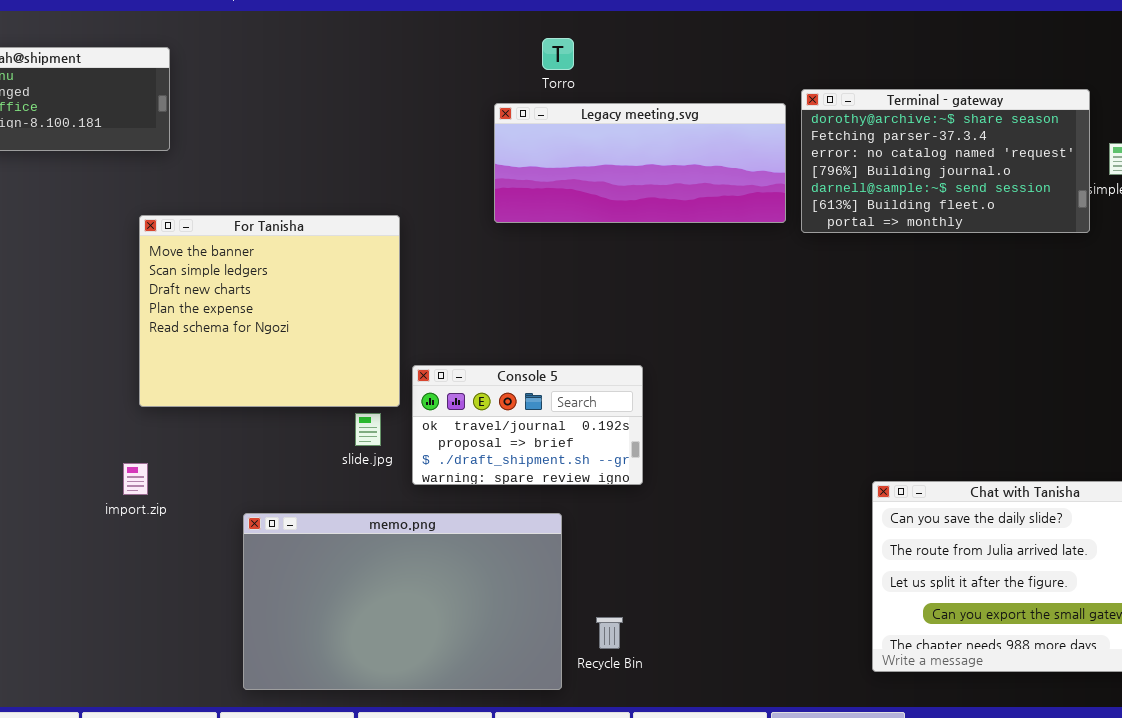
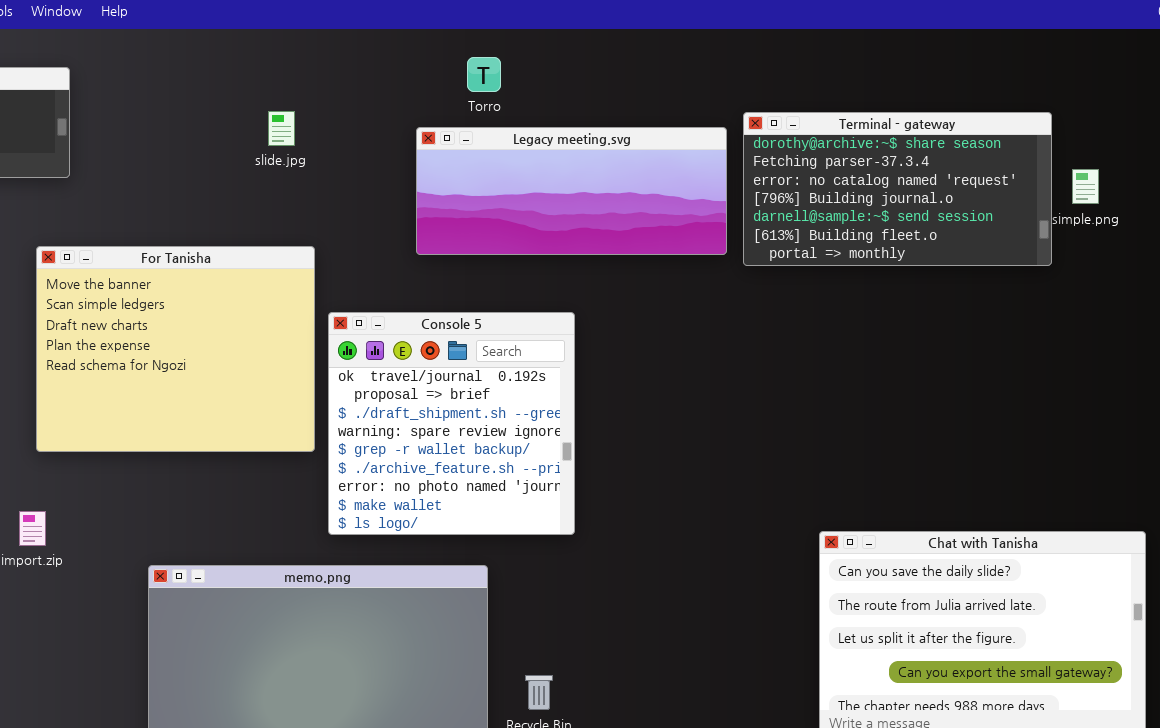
Console 5: [412,365,643,485] -> [328,312,575,535], resized
slide.jpg: [355,413,381,446] -> [268,111,295,146], moved

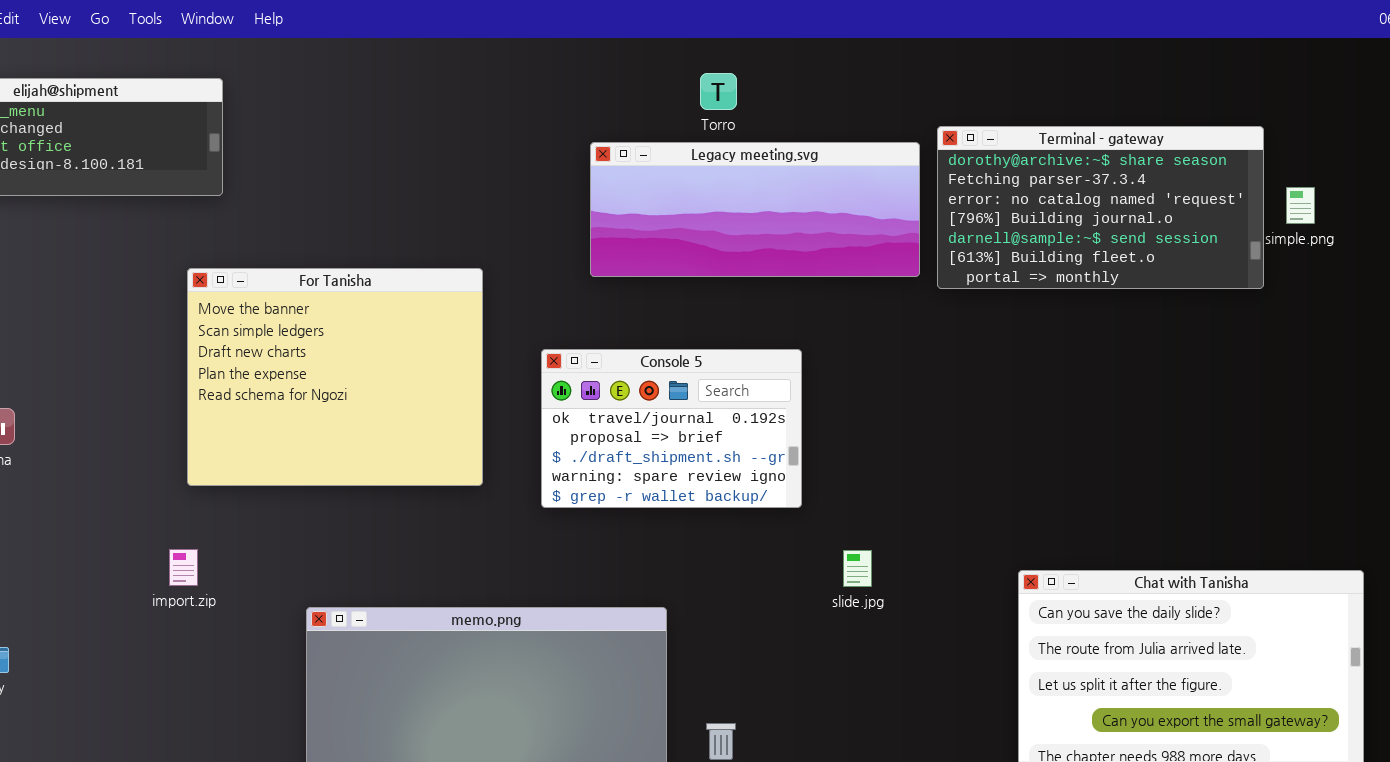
Torro: [467,57,501,92] -> [700,73,737,110], moved
slide.jpg: [268,111,295,146] -> [843,550,872,587], moved
Console 5: [328,312,575,535] -> [541,349,802,508], moved, resized

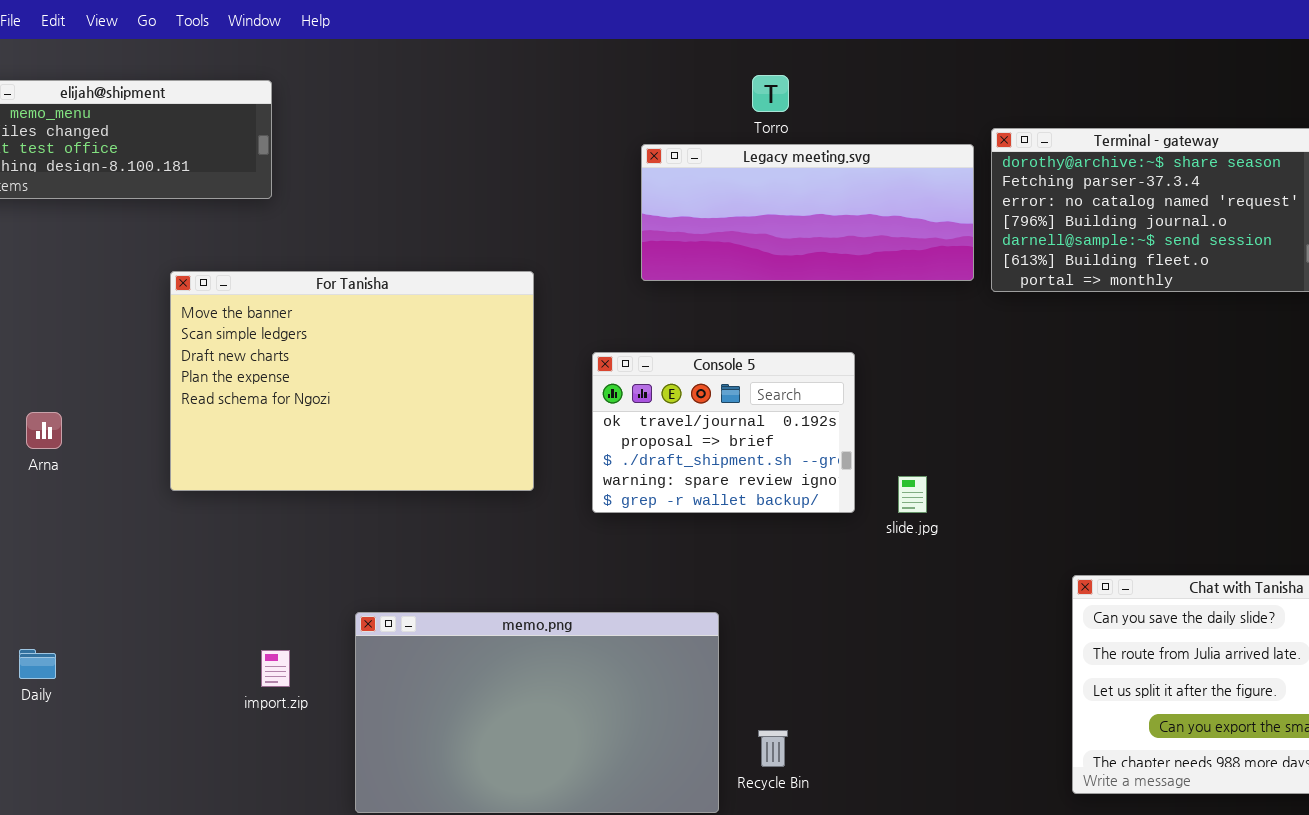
For Tanisha: [187,268,483,486] -> [170,271,534,491], resized
import.zip: [169,549,198,586] -> [261,650,290,687], moved
slide.jpg: [843,550,872,587] -> [898,476,927,513], moved

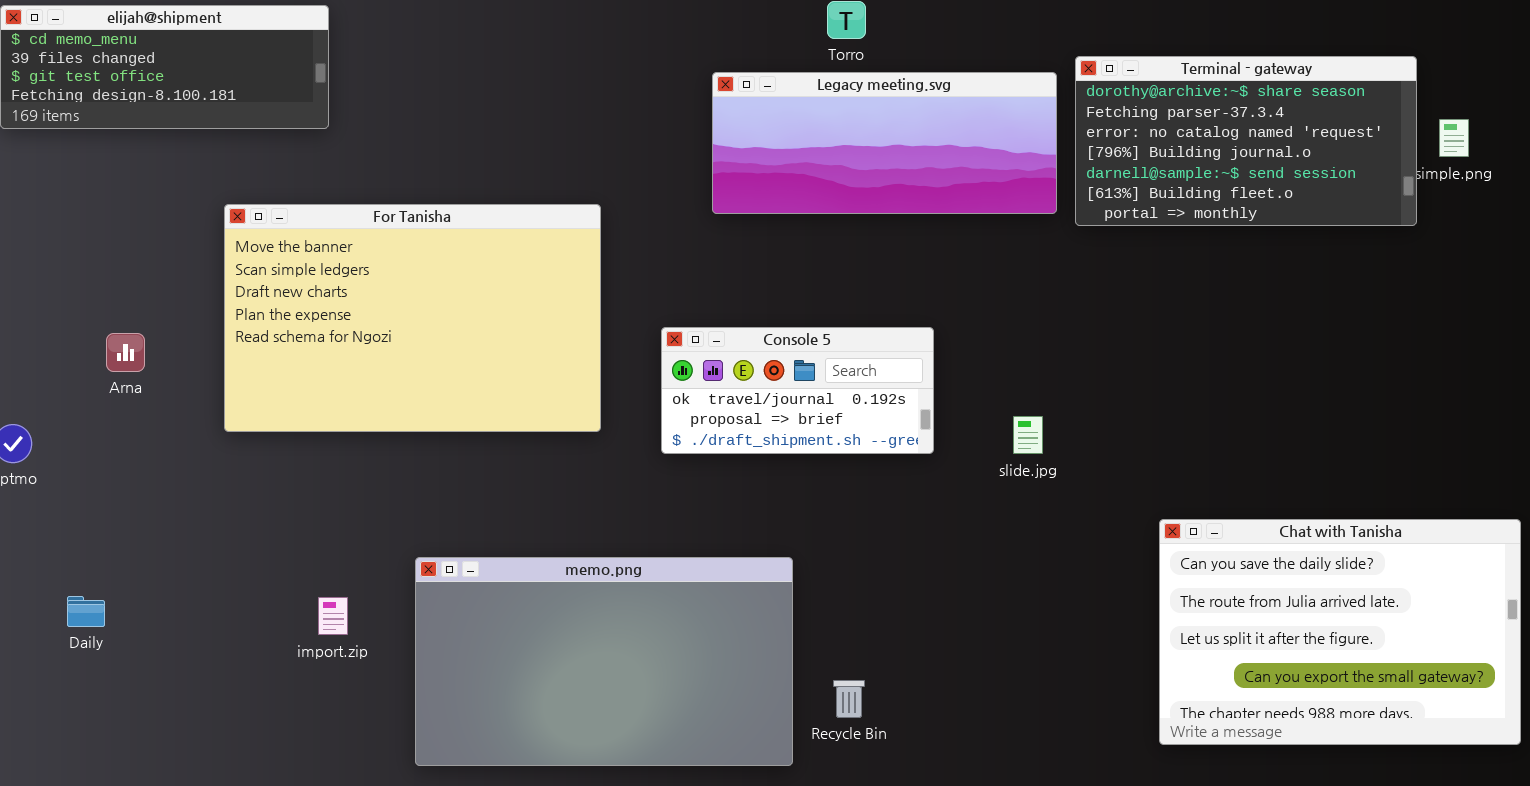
Console 5: [592,352,855,513] -> [661,327,934,454], resized
Arna: [26,412,62,449] -> [106,333,145,372], moved
slide.jpg: [898,476,927,513] -> [1013,416,1043,454], moved

